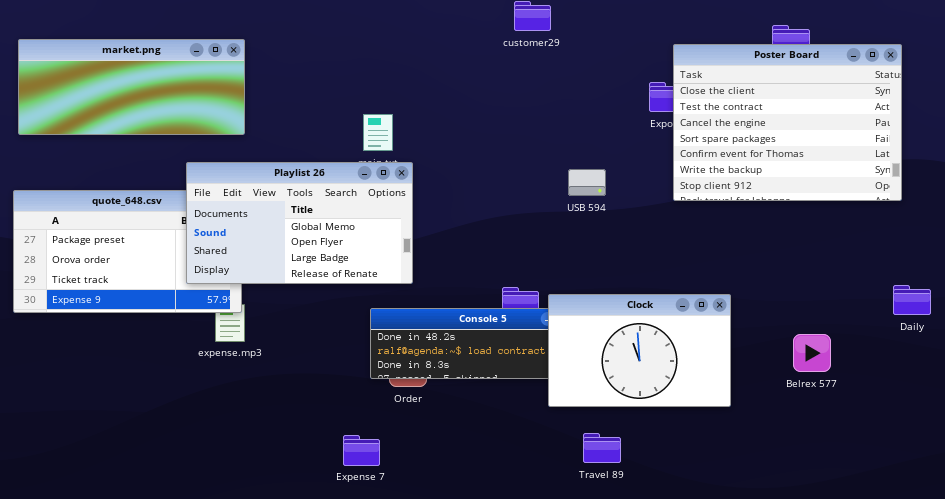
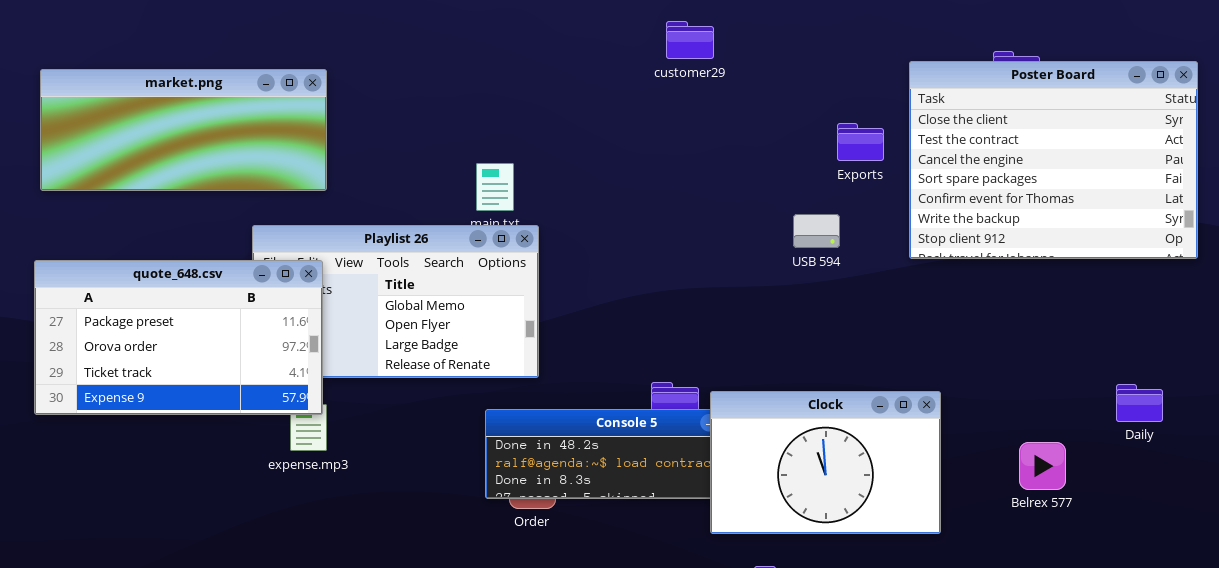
Poster Board: [673,44,902,201] -> [909,61,1198,259], moved
USB 594: [568,169,606,196] -> [793,214,840,248], moved
quote_648.csv: [13,190,242,313] -> [34,260,323,415], raised
Daily: [893,285,931,315] -> [1116,384,1163,422], moved

